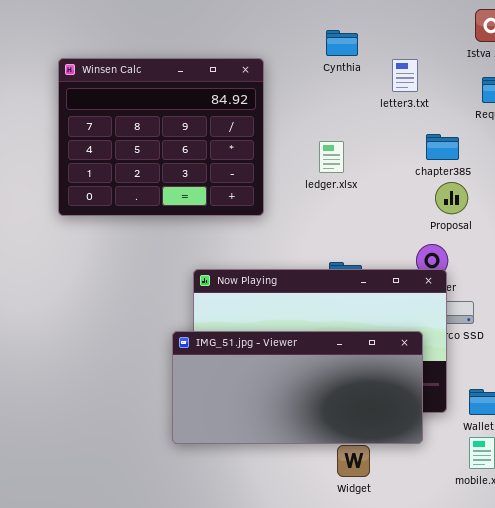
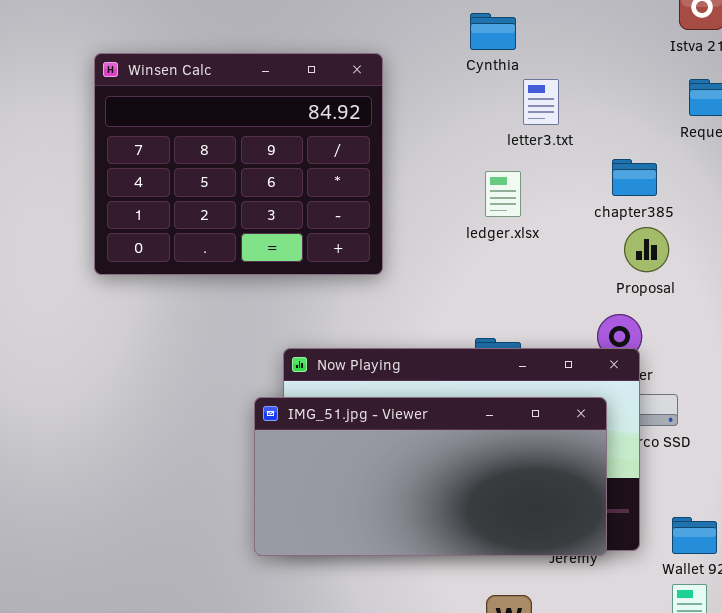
letter3.txt: [392,59,418,92] -> [523,79,559,125], moved
ledger.xlsx: [319,141,344,173] -> [485,171,521,217], moved
IMG_51.jpg - Viewer: [172,331,423,444] -> [254,397,607,556], moved

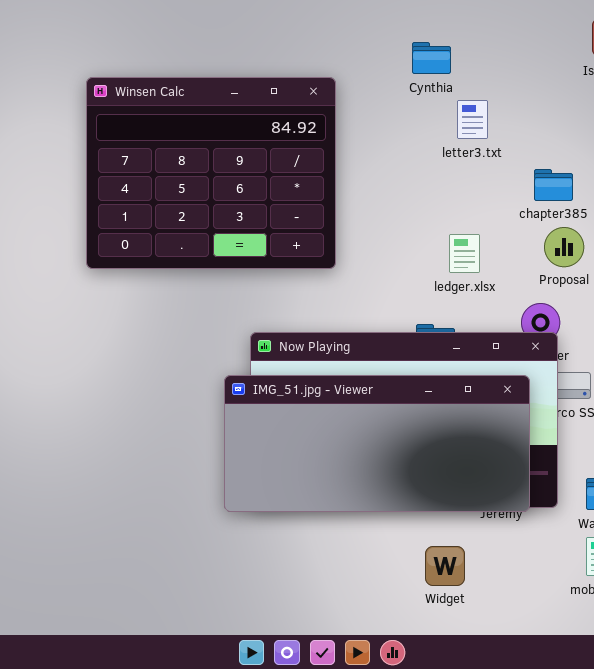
ledger.xlsx: [485,171,521,217] -> [449,234,480,273], moved

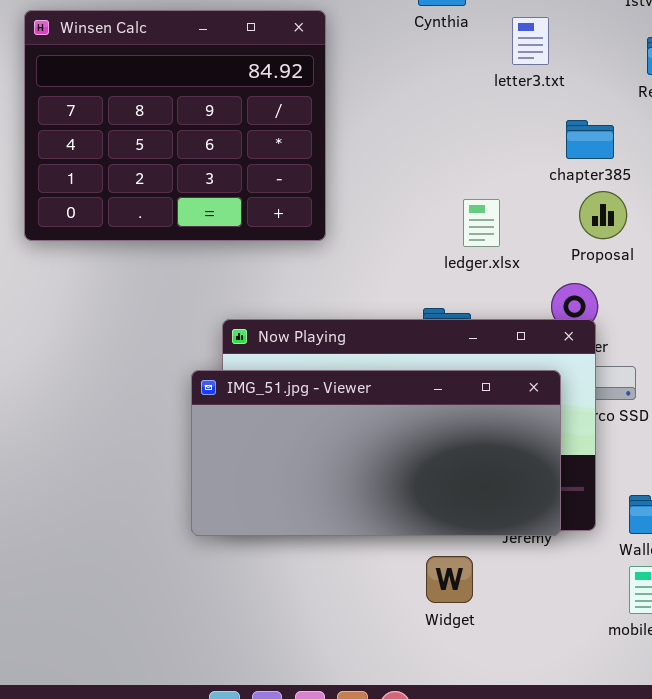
letter3.txt: [457,100,488,139] -> [512,17,549,65], moved
Widget: [425,546,465,586] -> [426,556,473,603], moved

